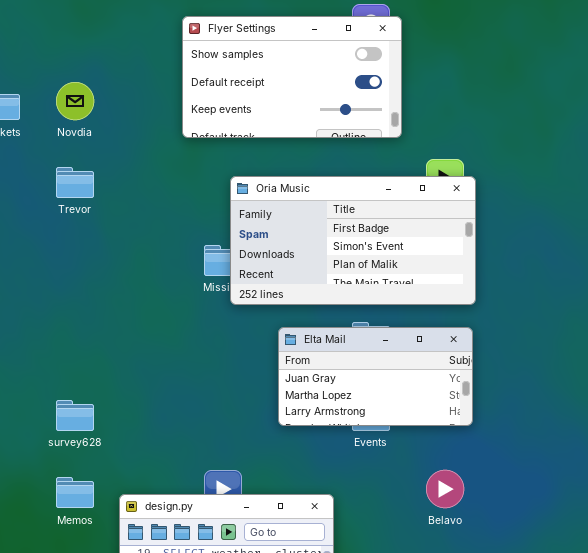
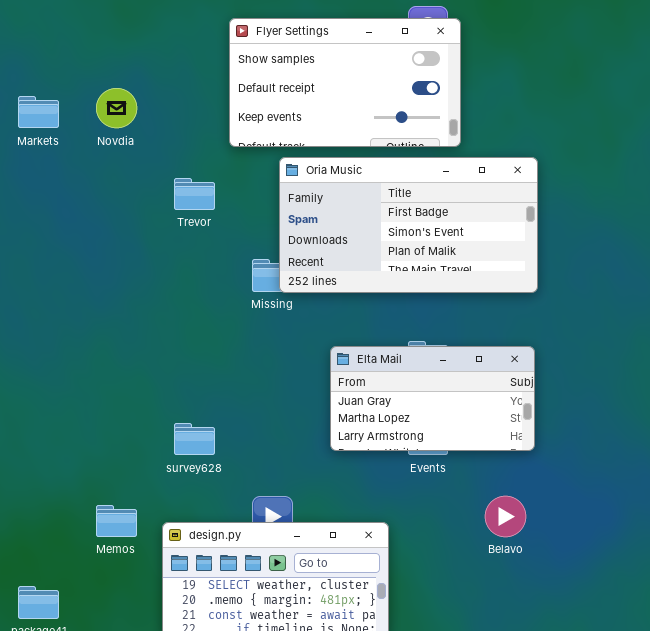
Trevor: [56,167,94,198] -> [174,178,215,210], moved
Oria Music: [230,176,476,305] -> [279,157,538,293], moved
survey628: [56,400,94,431] -> [174,423,215,455], moved

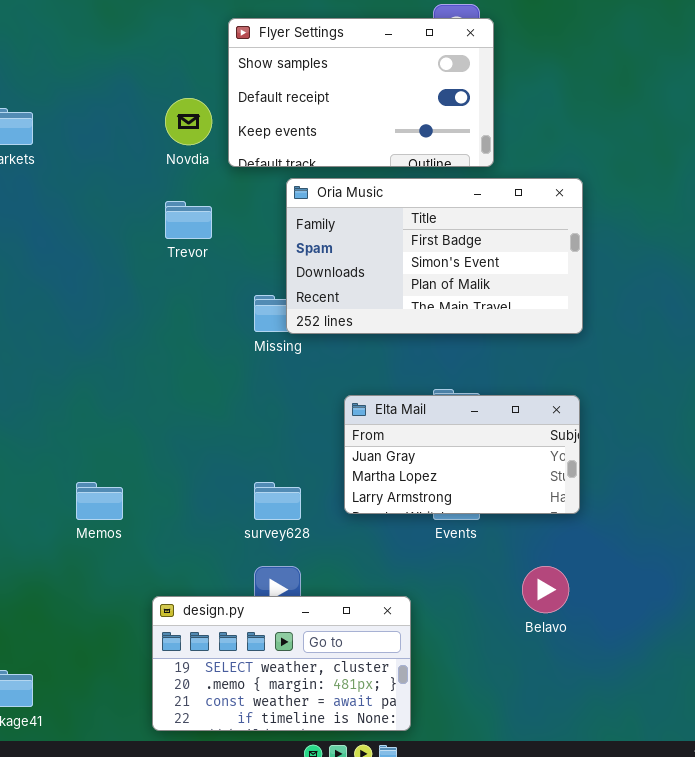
Novdia: [96,88,137,128] -> [165,98,212,145], moved
survey628: [174,423,215,455] -> [254,482,301,520], moved
Memos: [96,505,137,537] -> [76,482,123,520], moved

